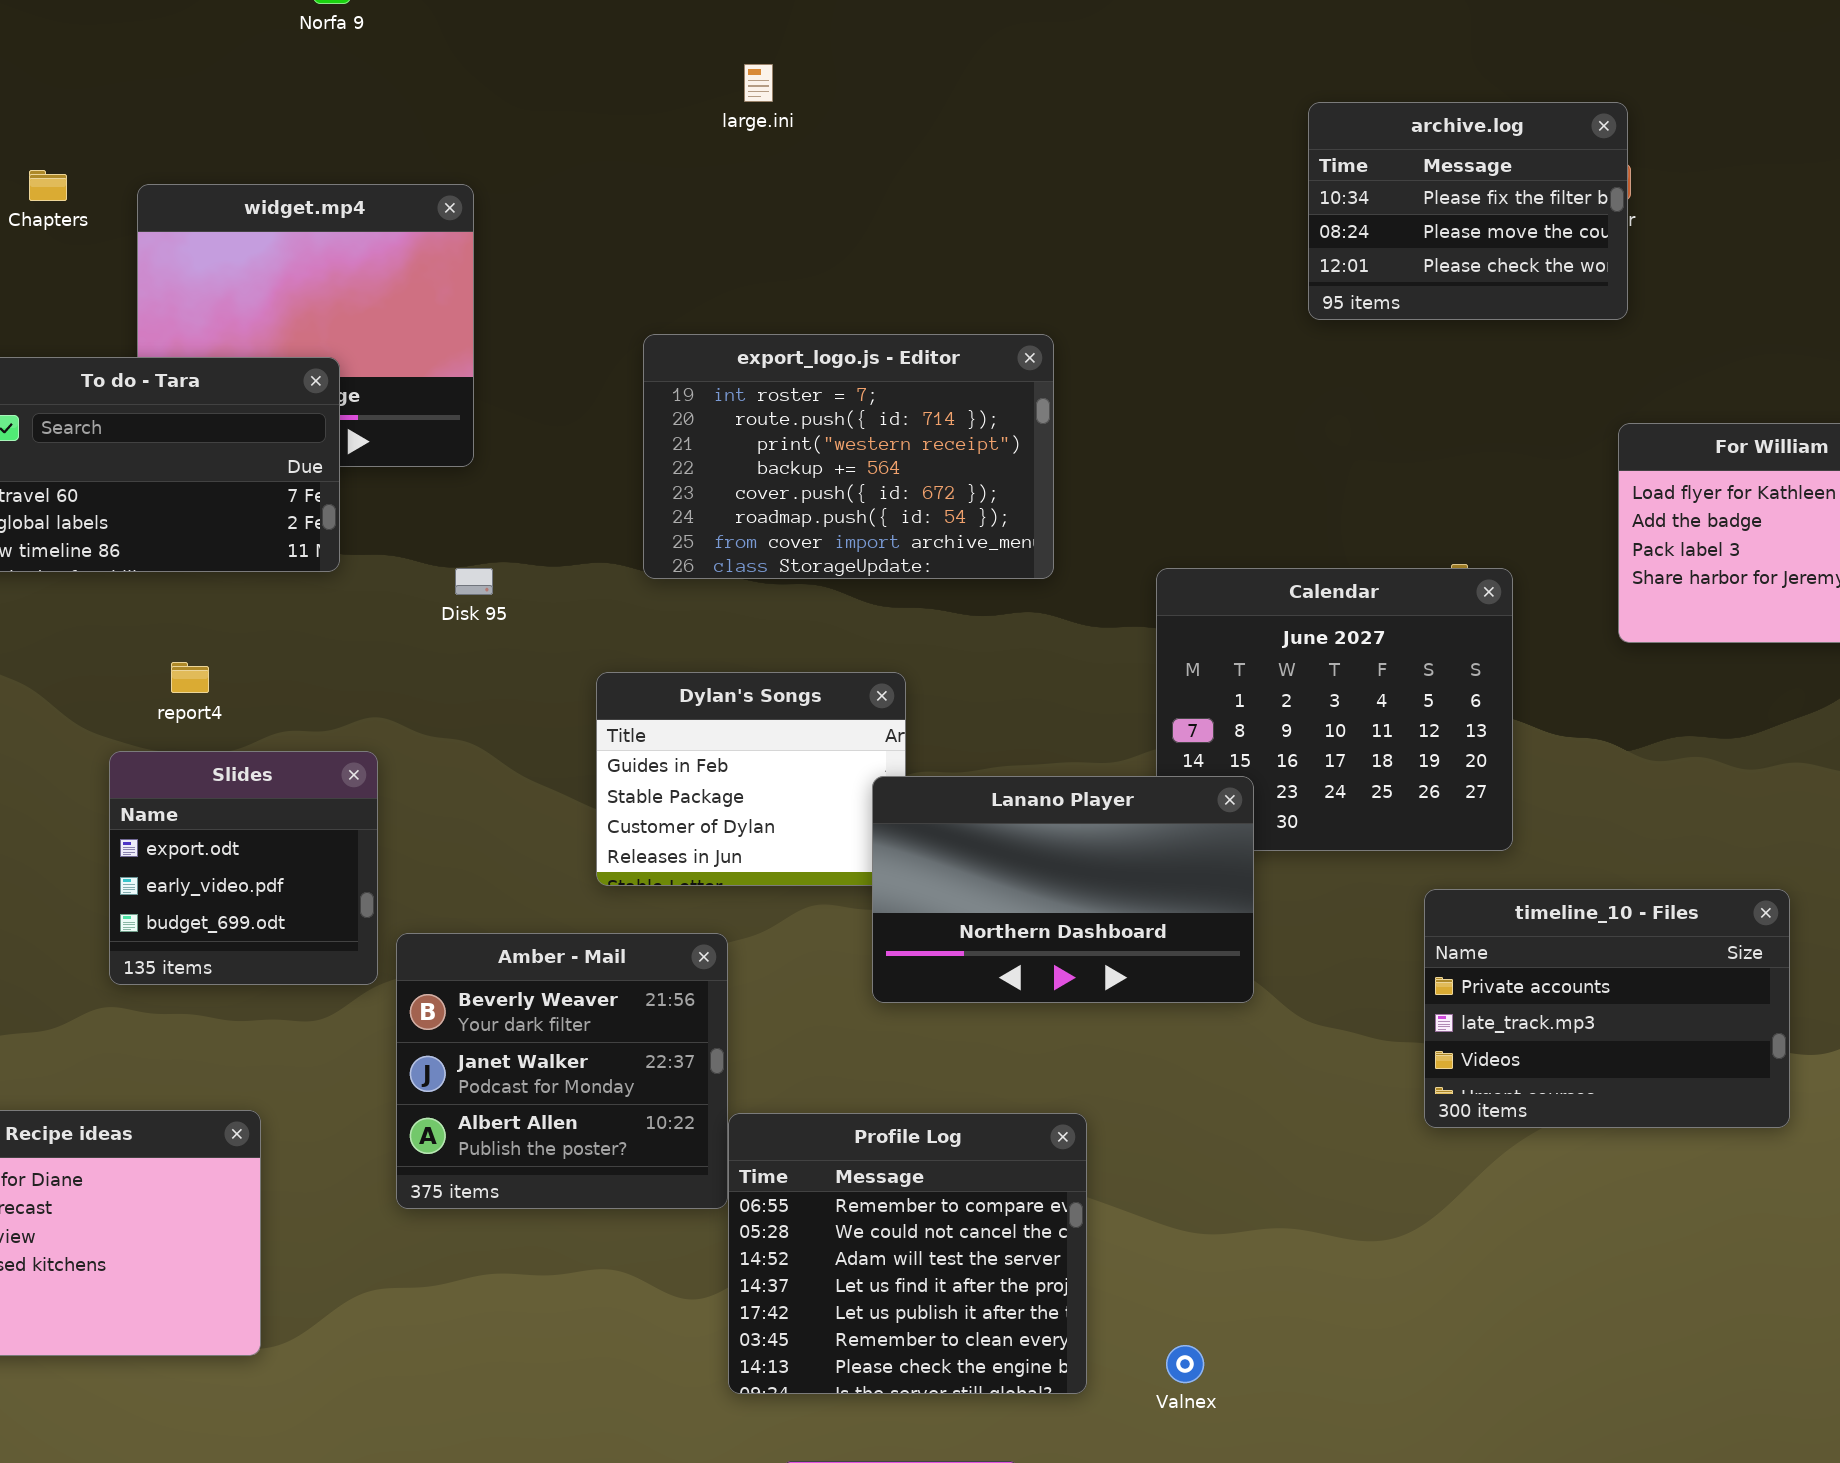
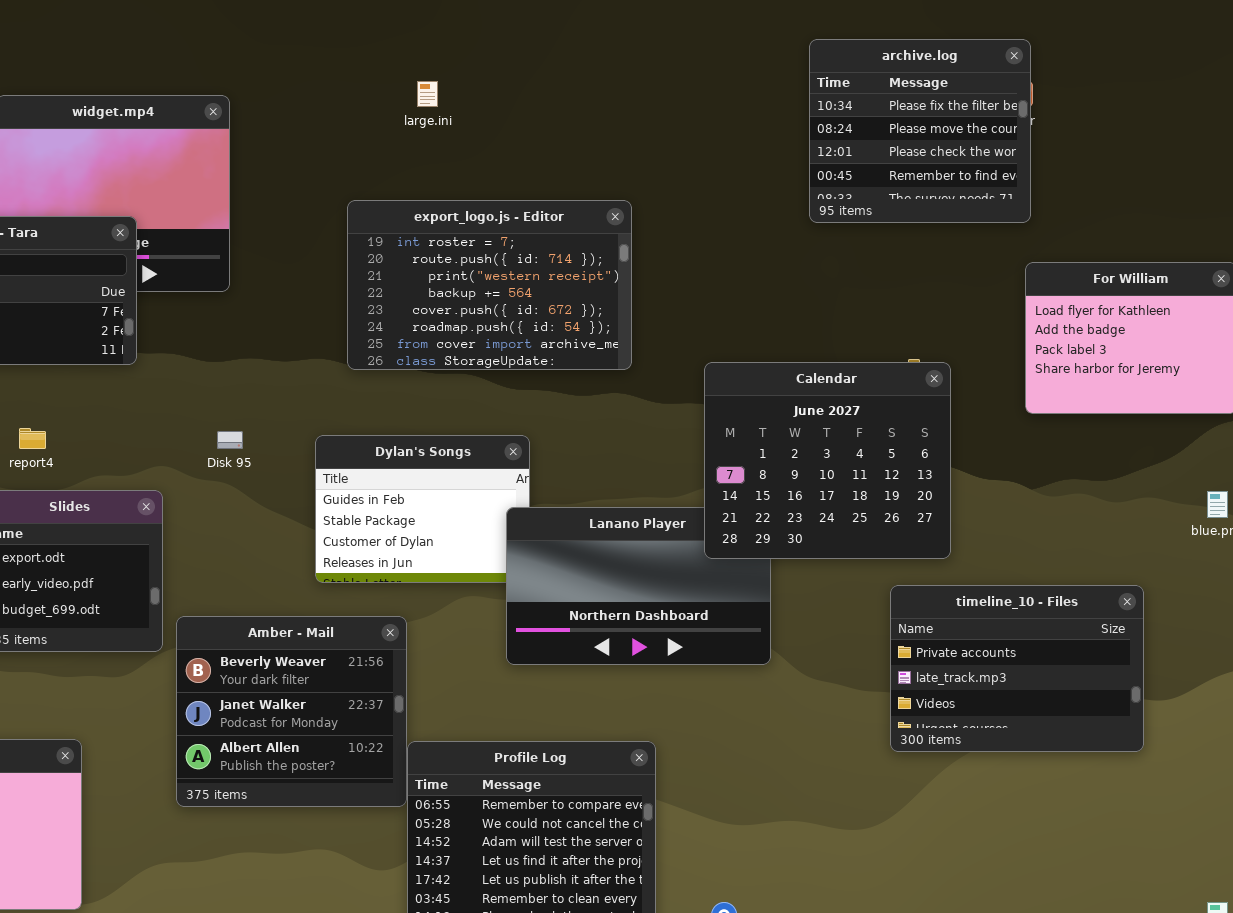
large.ini: [744,64,773,102] -> [417,81,438,107], moved
archive.log: [1308,102,1628,320] -> [809,39,1031,223], resized
Disk 95: [455,568,493,595] -> [217,431,243,449], moved
Calendar: [1156,568,1513,851] -> [704,362,951,559], raised

